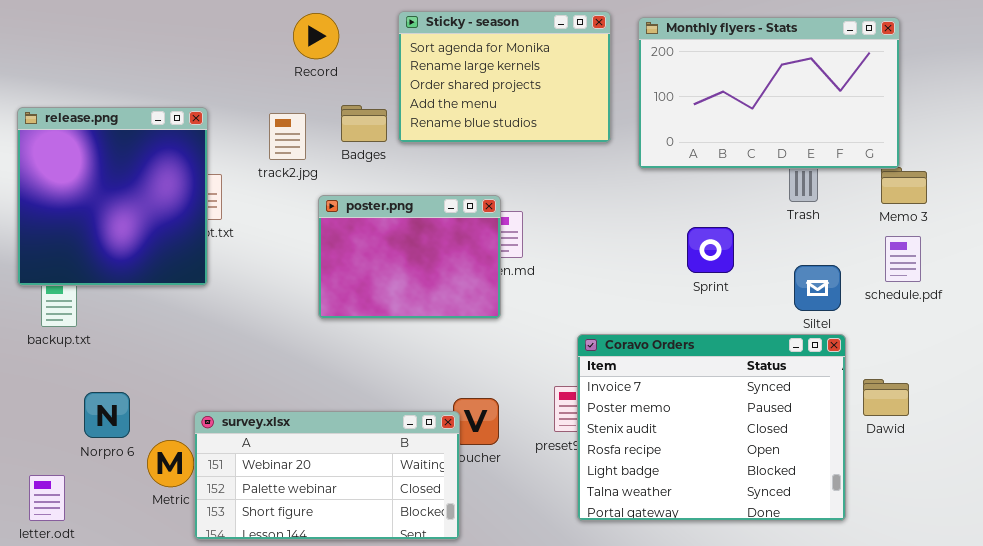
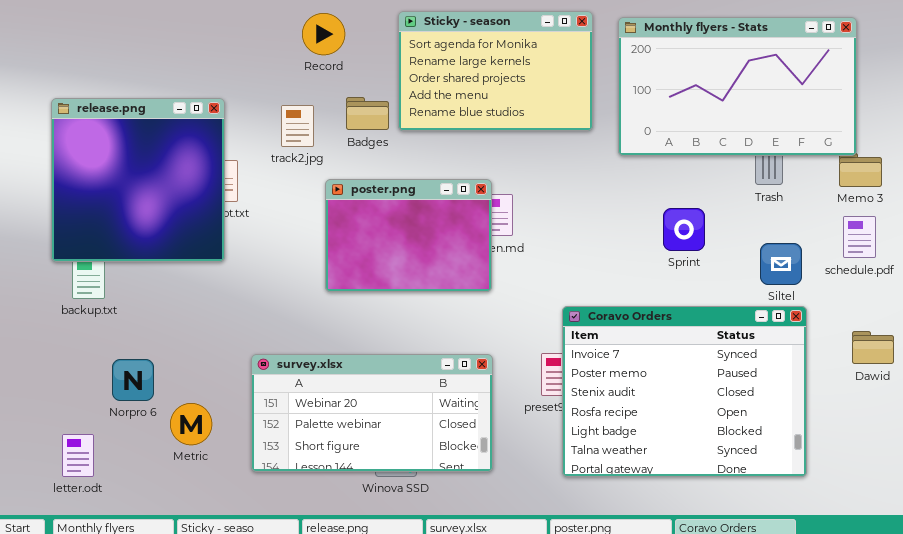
Dawid: [863,379,909,416] -> [852,331,894,364], moved
survey.xlsx: [194,411,460,540] -> [251,354,493,472], moved

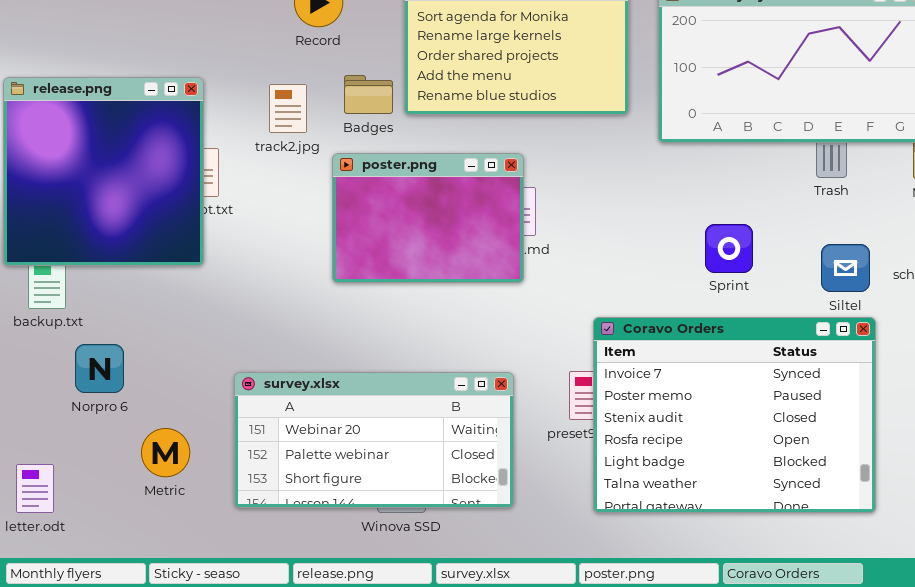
poster.png: [325,179,492,292] -> [332,153,524,283], moved
Sprint: [663,208,705,251] -> [705,224,753,273], moved
Norpro 6: [112,359,154,401] -> [75,344,124,393], moved

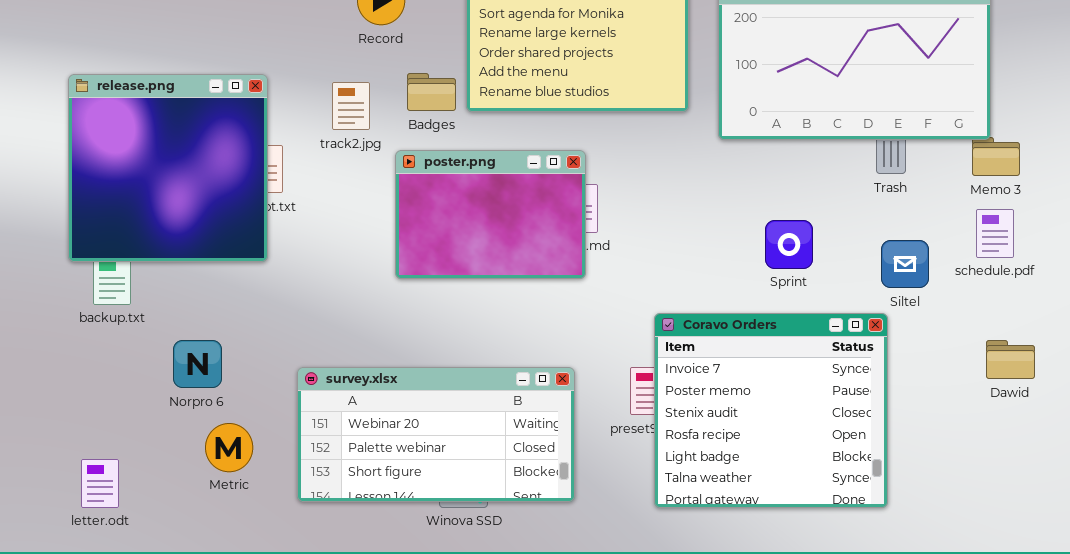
Coravo Orders: [593,317,876,513] -> [654,313,888,508], resized
Norpro 6: [75,344,124,393] -> [173,340,222,388], moved

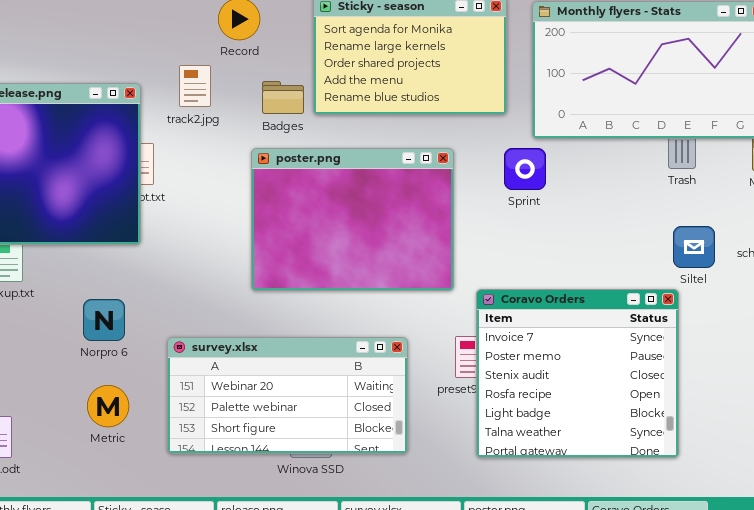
track2.jpg: [332,82,370,130] -> [179,65,211,107], moved
poster.png: [395,150,586,279] -> [251,148,454,291], resized
Sprint: [765,220,813,269] -> [504,148,546,190], moved
Norpro 6: [173,340,222,388] -> [83,299,125,341], moved

